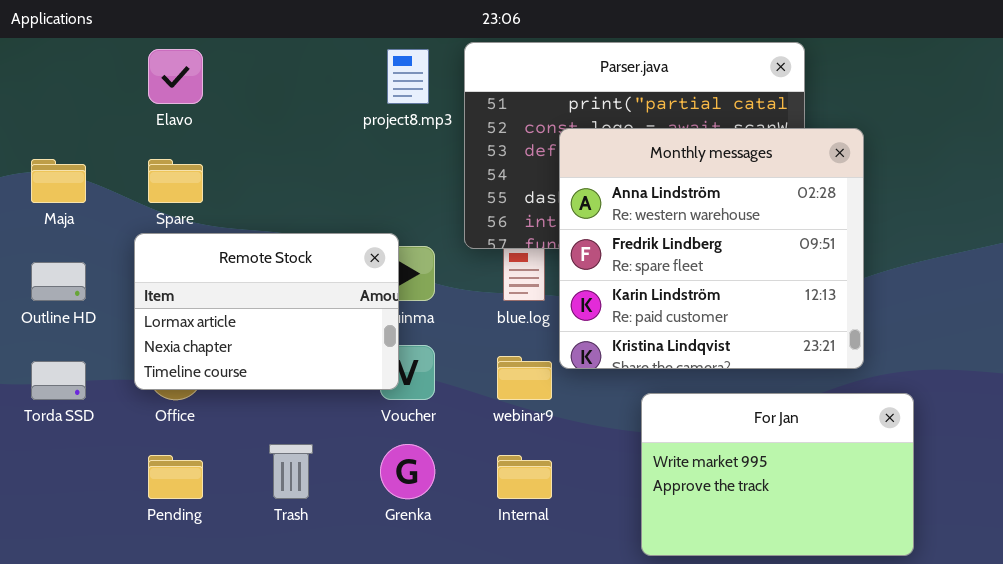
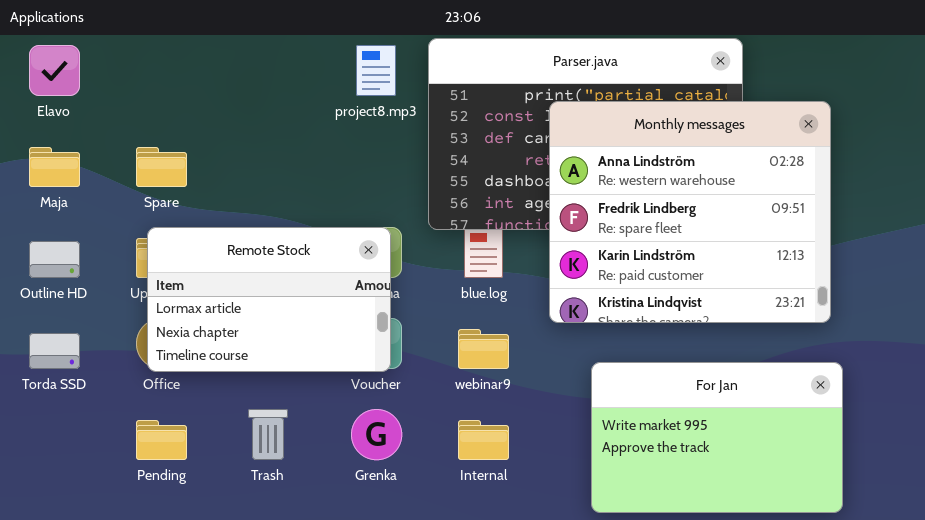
Elavo: [148,49,203,104] -> [29,45,80,96], moved
Monthly messages: [559,128,864,369] -> [549,101,831,323], moved
Remote Stock: [134,233,399,390] -> [147,227,391,372], moved

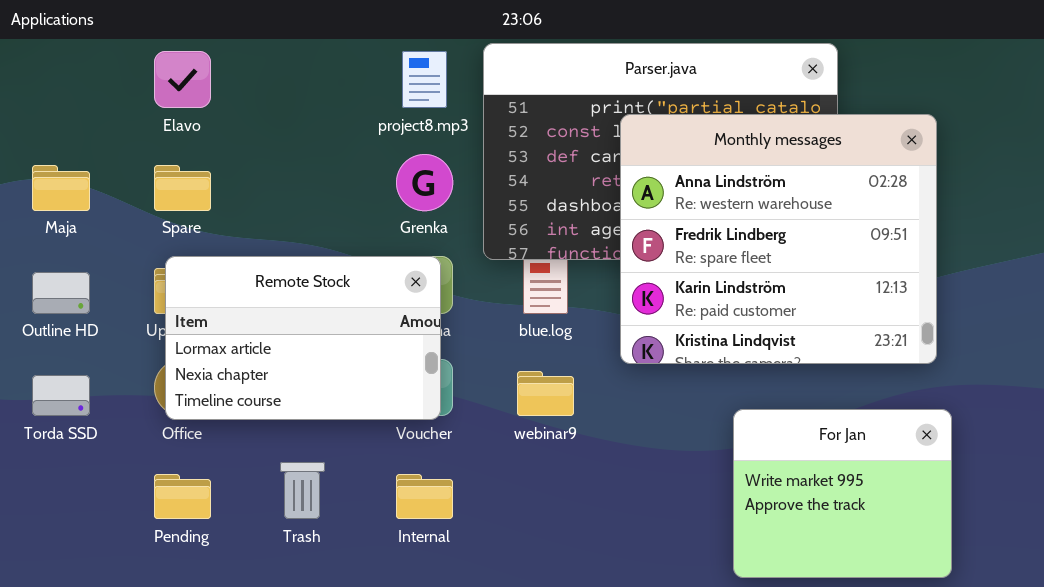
Elavo: [29,45,80,96] -> [154,51,211,108], moved
For Jan: [591,362,843,513] -> [733,409,952,578], resized
Grenka: [351,409,402,460] -> [396,154,453,211], moved
Internal: [458,420,509,460] -> [396,474,453,519], moved

